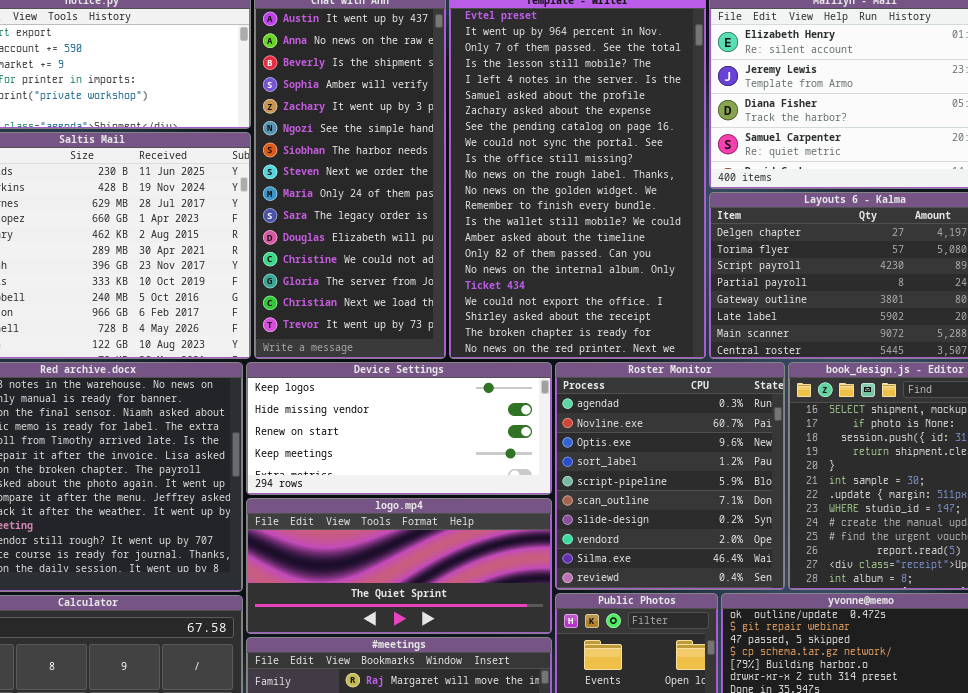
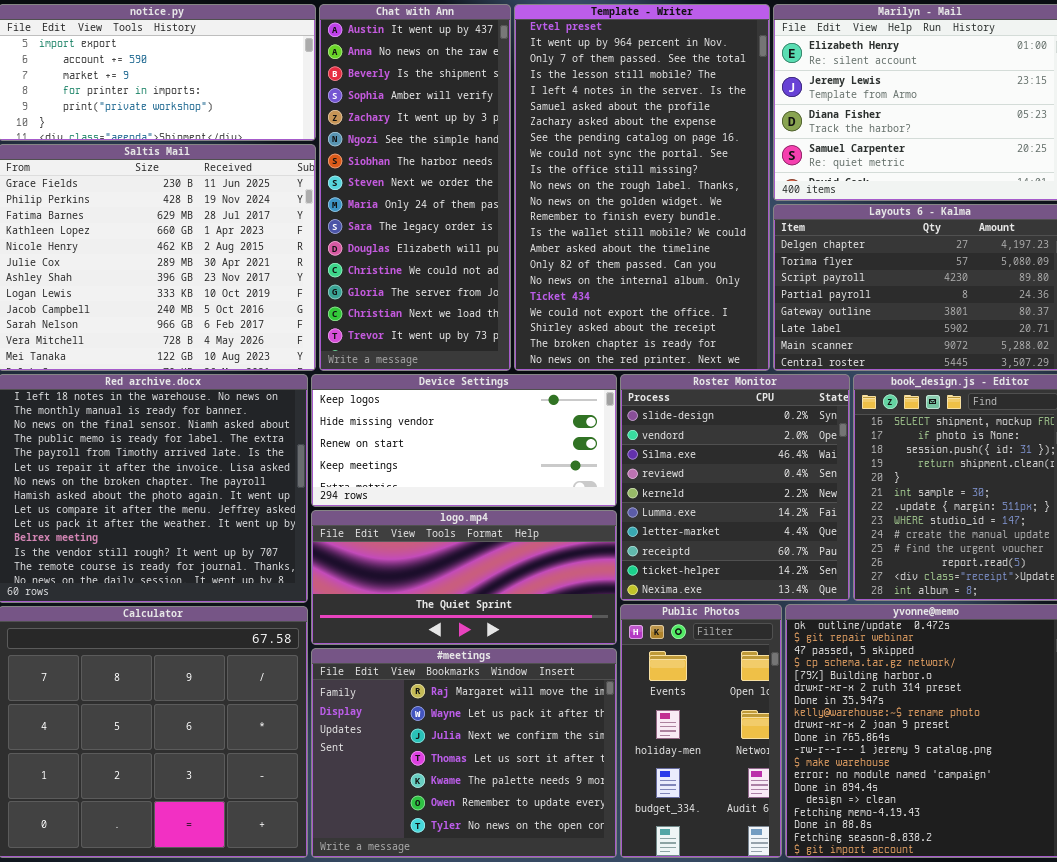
Roster Monitor: [555,362,785,590] -> [620,374,850,601], scrolled down 6 rows

